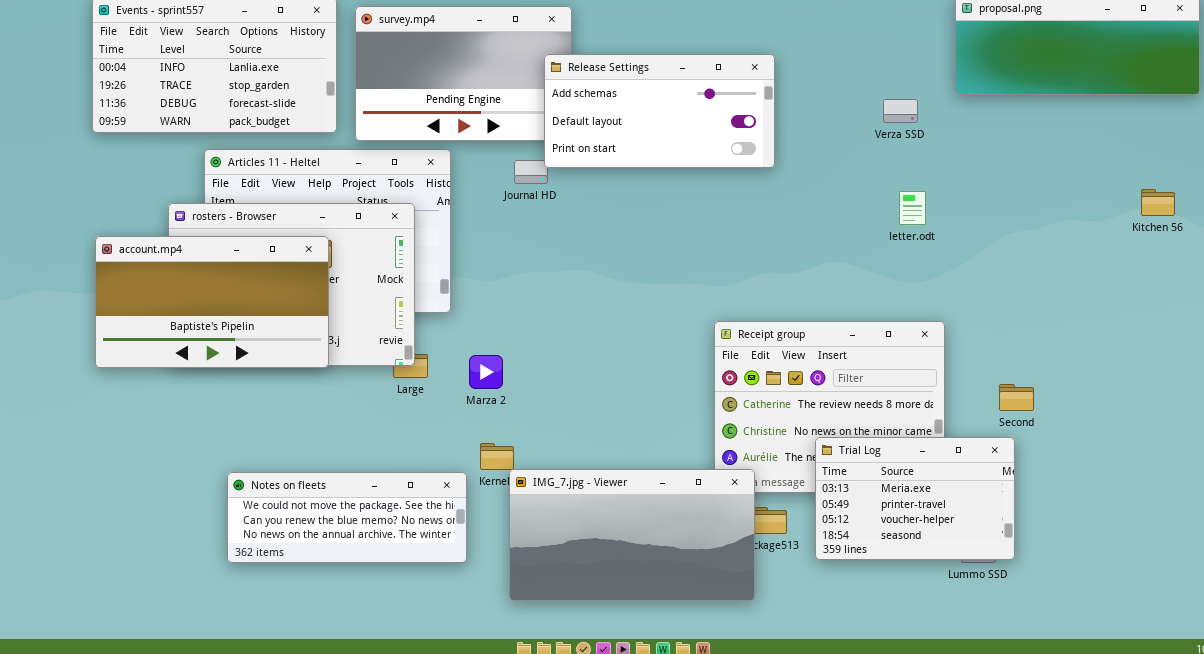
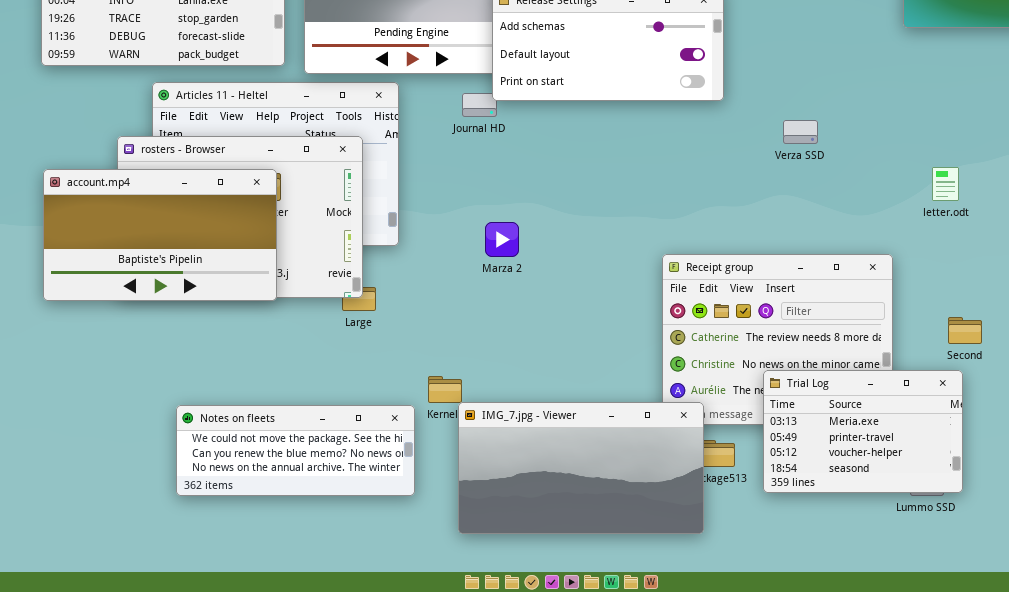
Verza SSD: [883,99,918,123] -> [783,120,818,144], moved
letter.odt: [899,191,926,225] -> [932,167,959,201], moved
Marza 2: [469,355,503,389] -> [485,222,519,257], moved

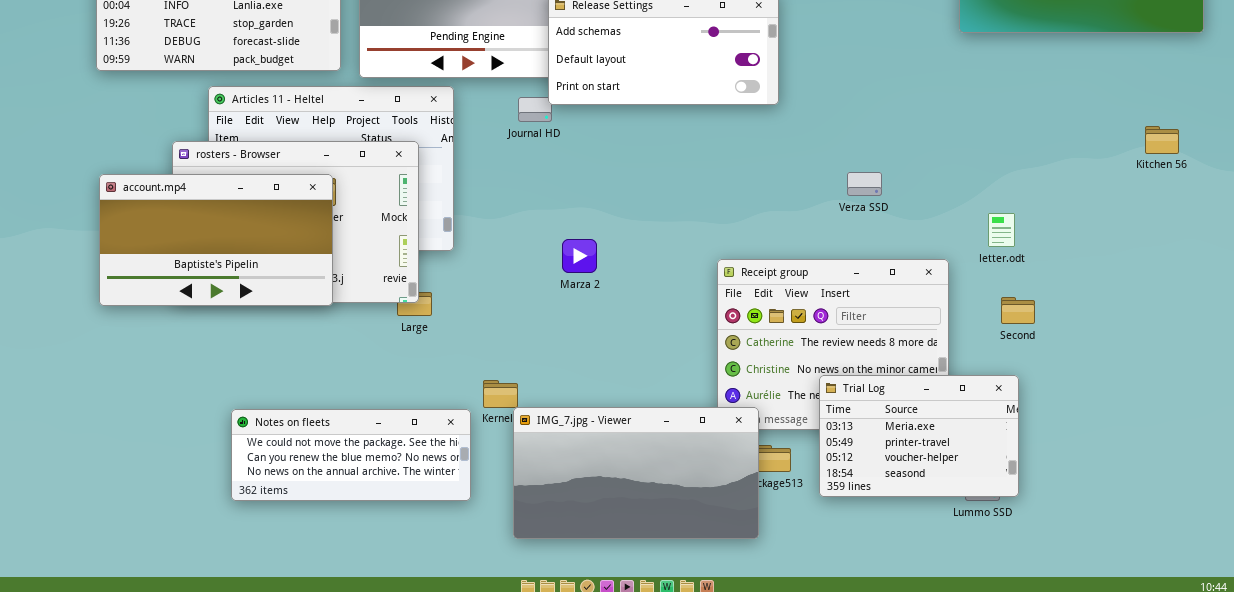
Verza SSD: [783,120,818,144] -> [847,172,882,196], moved
letter.odt: [932,167,959,201] -> [988,213,1015,247], moved
Marza 2: [485,222,519,257] -> [562,239,597,273], moved
Second: [948,317,982,344] -> [1001,297,1035,324], moved

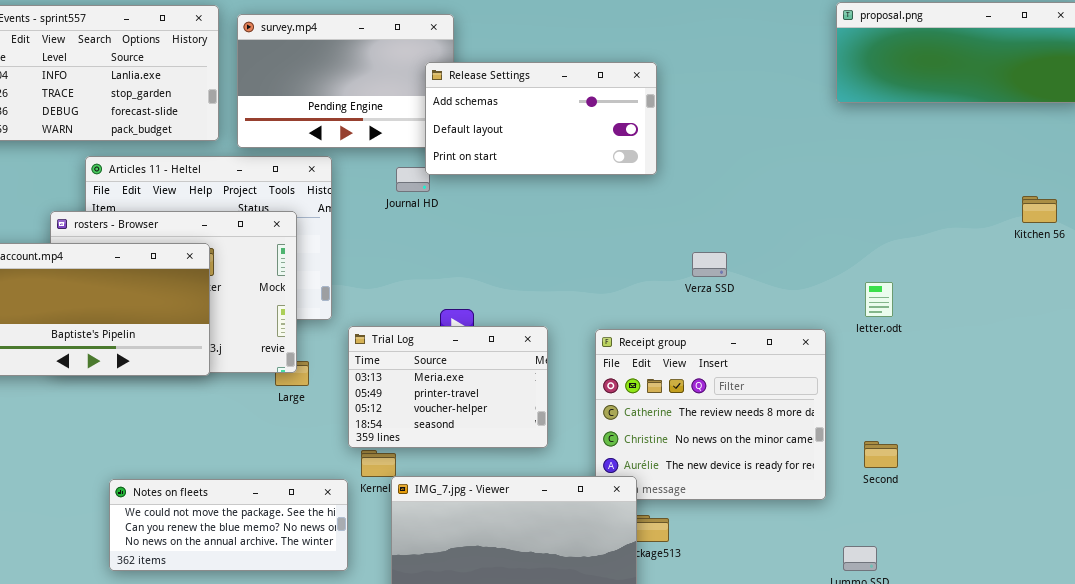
Verza SSD: [847,172,882,196] -> [692,252,727,277], moved
Second: [1001,297,1035,324] -> [864,441,898,468], moved
Trial Log: [819,375,1019,497] -> [348,326,548,448], moved

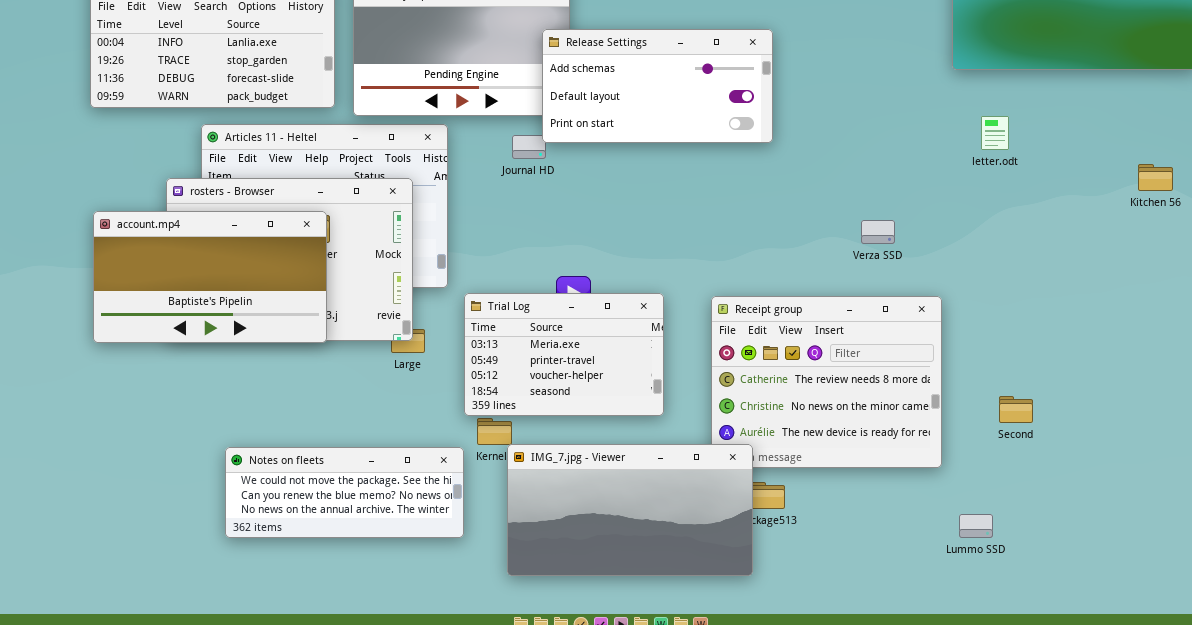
Verza SSD: [692,252,727,277] -> [861,220,895,244], moved
letter.odt: [865,282,893,317] -> [981,116,1009,150], moved
Second: [864,441,898,468] -> [999,396,1033,423], moved

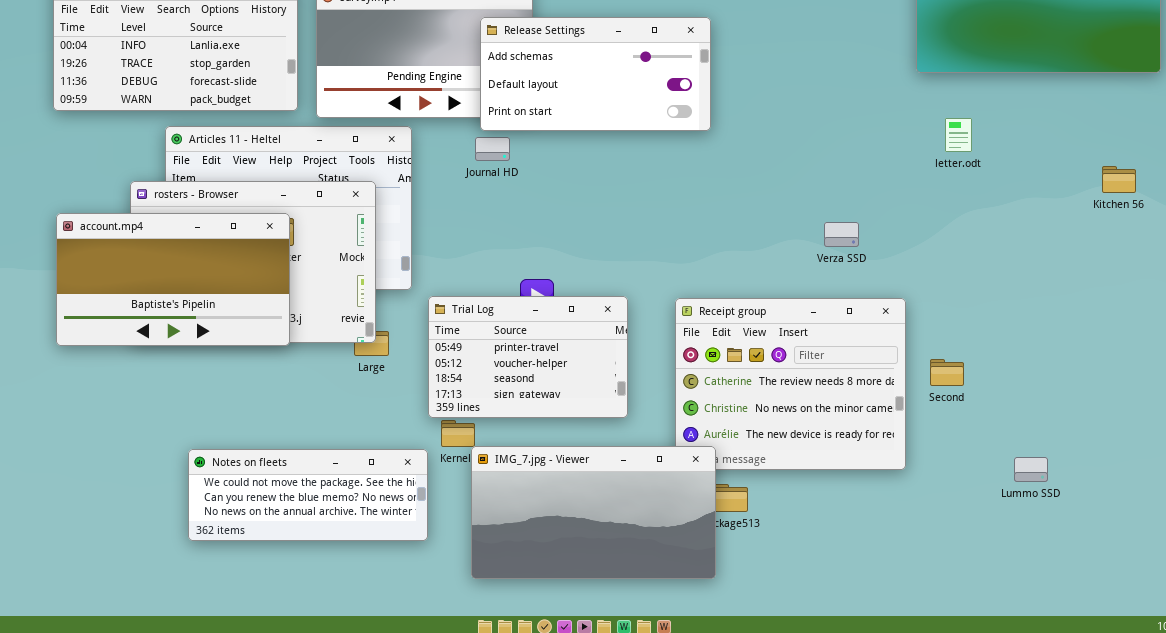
Release Settings: [542,29,773,143] -> [480,17,711,131], moved
Trial Log: [464,293,664,416] -> [428,296,628,418], scrolled down 1 row
Second: [999,396,1033,423] -> [930,359,964,386], moved
Lummo SSD: [959,514,993,538] -> [1014,457,1048,482], moved

